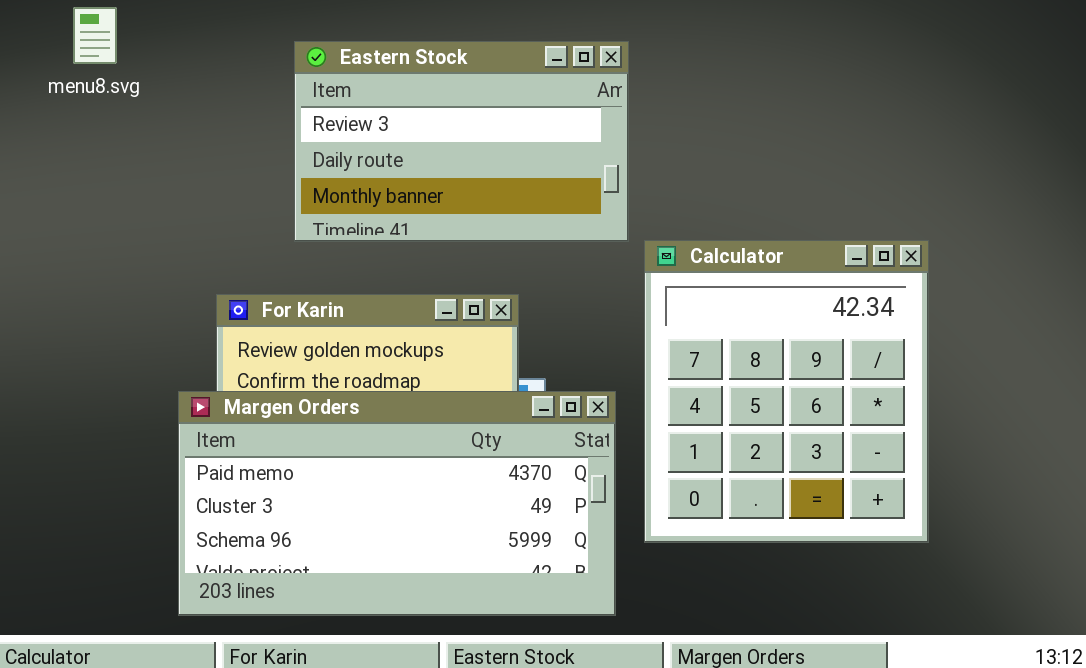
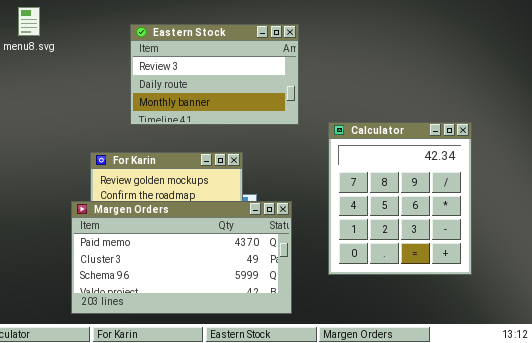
Calculator: [644,240,929,543] -> [328,122,472,275], moved

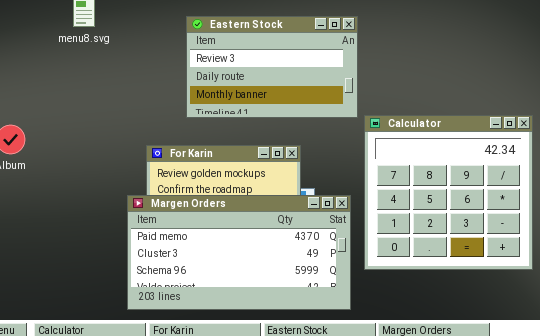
Calculator: [328,122,472,275] -> [364,115,533,270], resized

